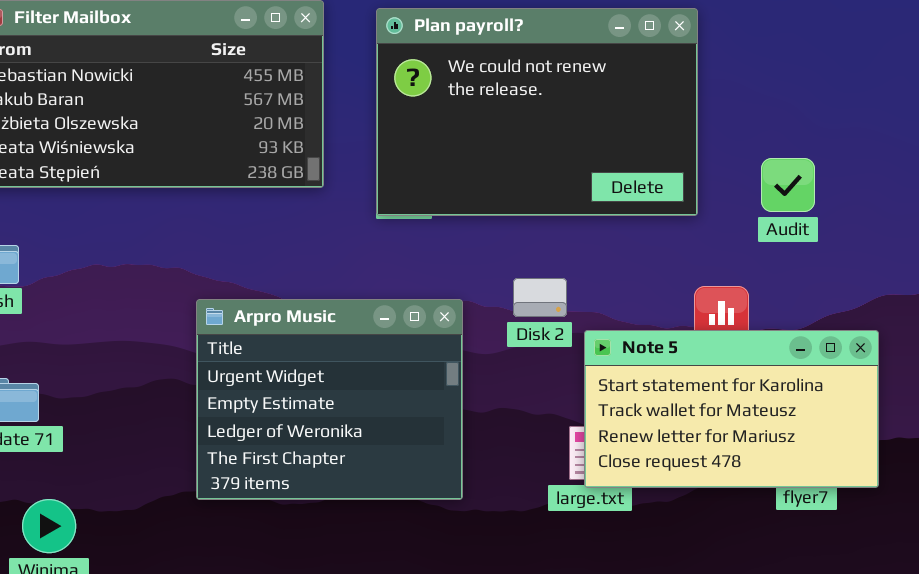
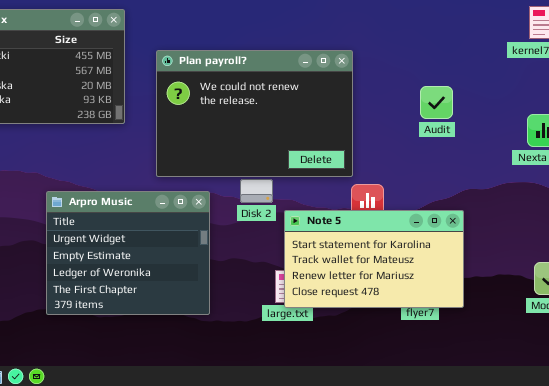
Plan payroll?: [376,8,698,216] -> [156,50,353,177], moved
Audit: [761,158,815,212] -> [420,86,453,119], moved

